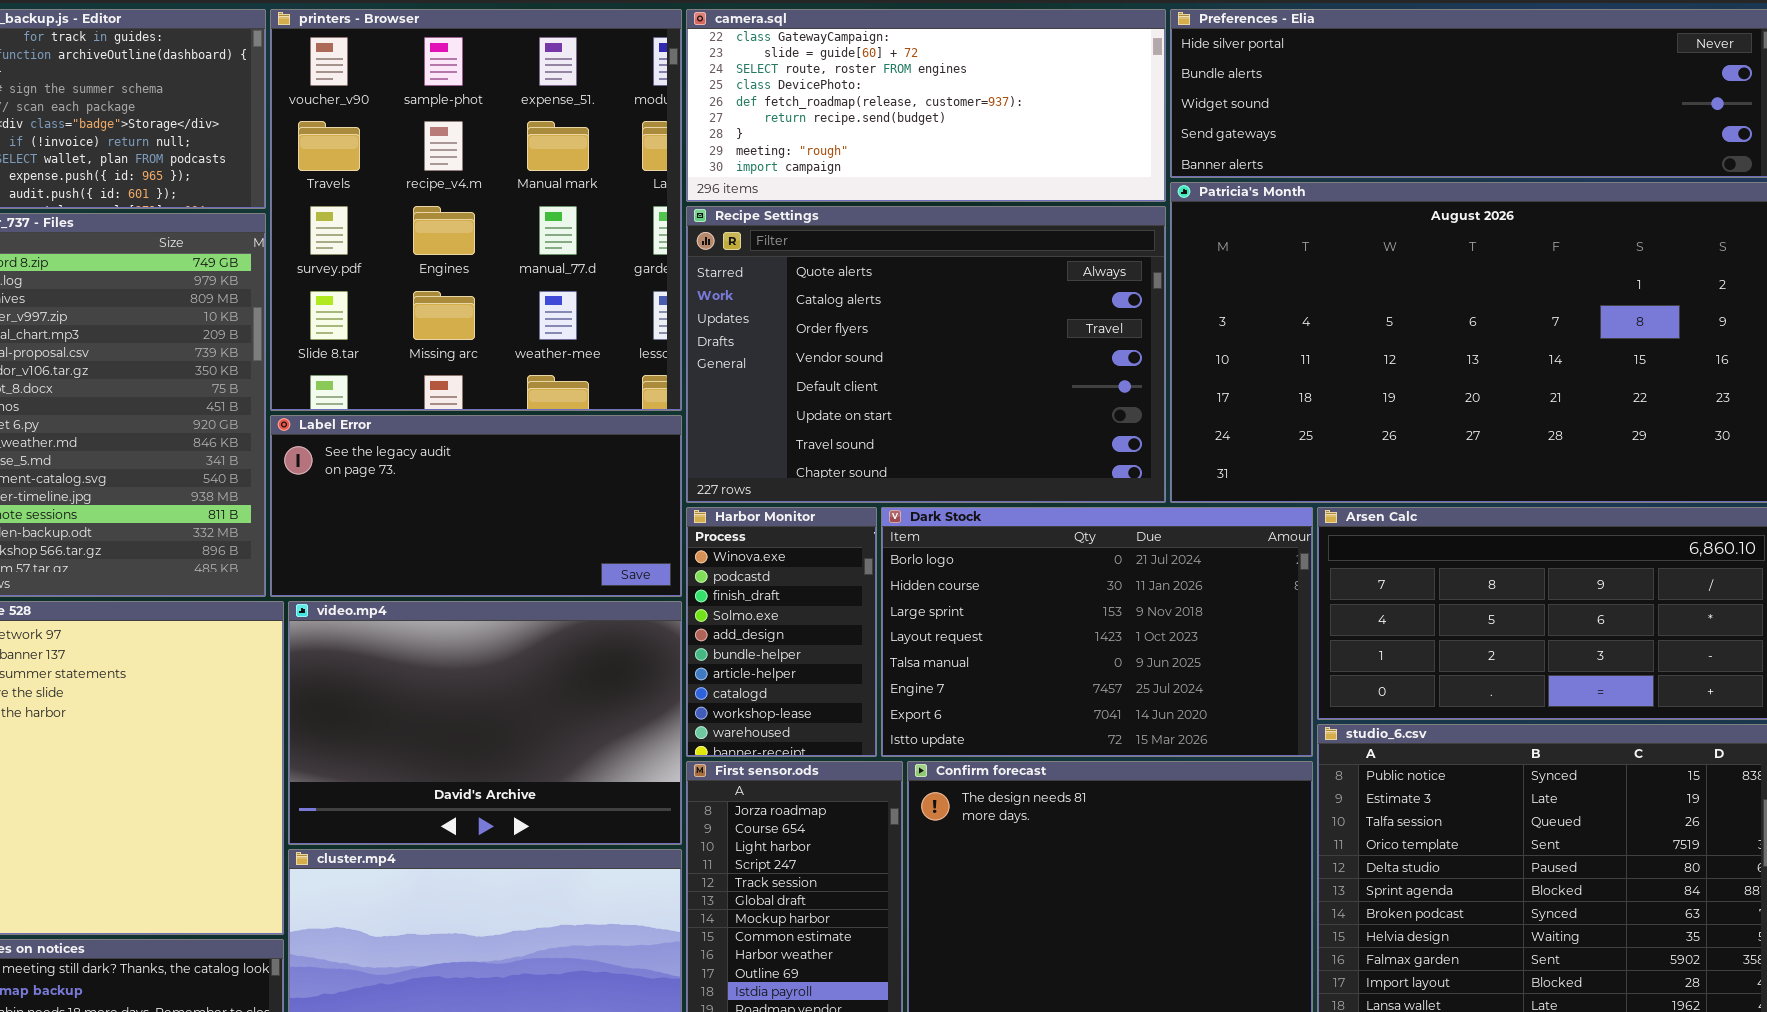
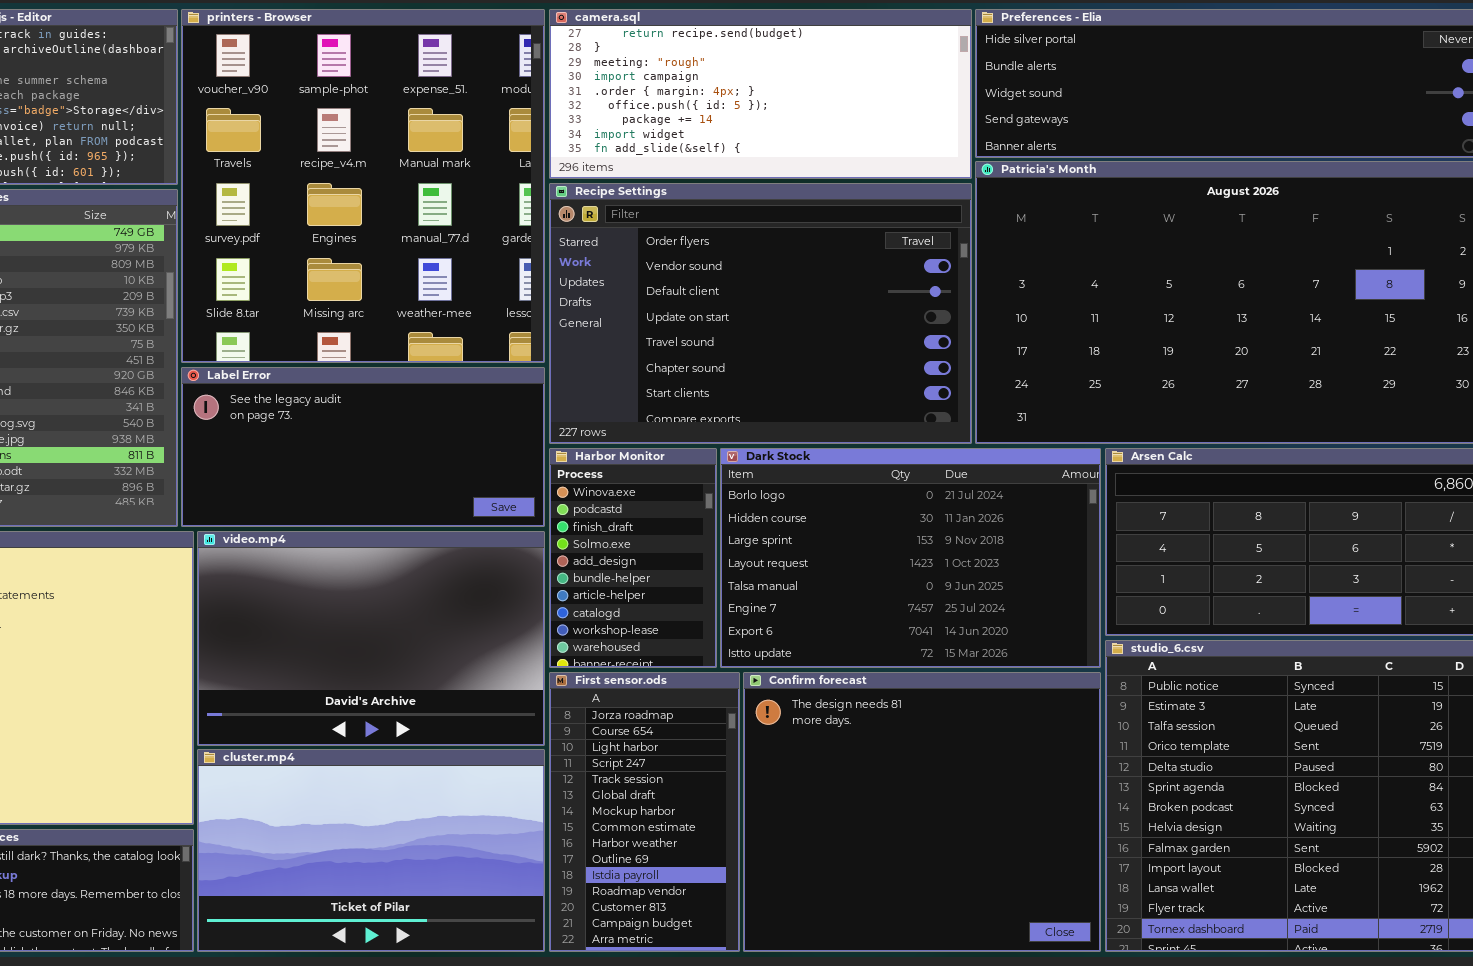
camera.sql: [686,9,1166,202] -> [549,9,972,179], scrolled down 5 rows
Recipe Settings: [686,206,1166,503] -> [549,183,972,444], scrolled down 2 rows

